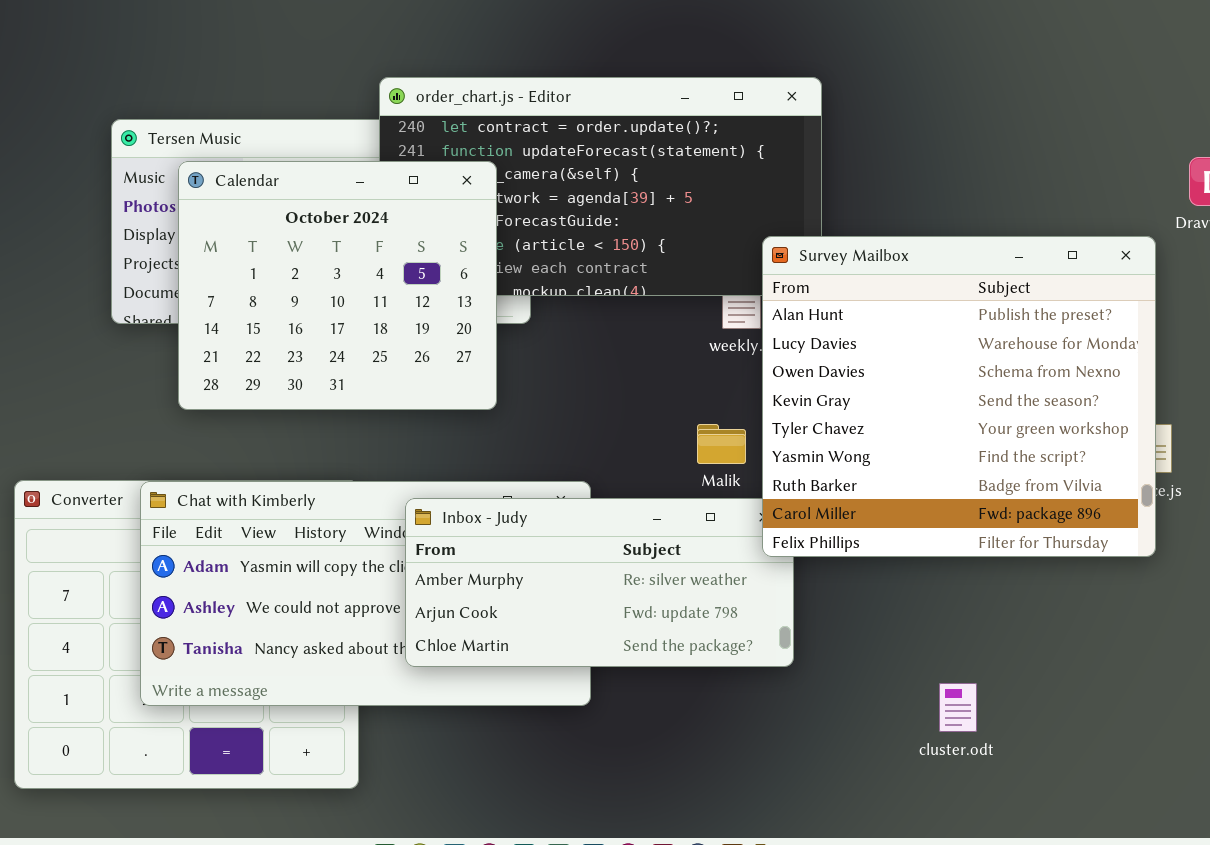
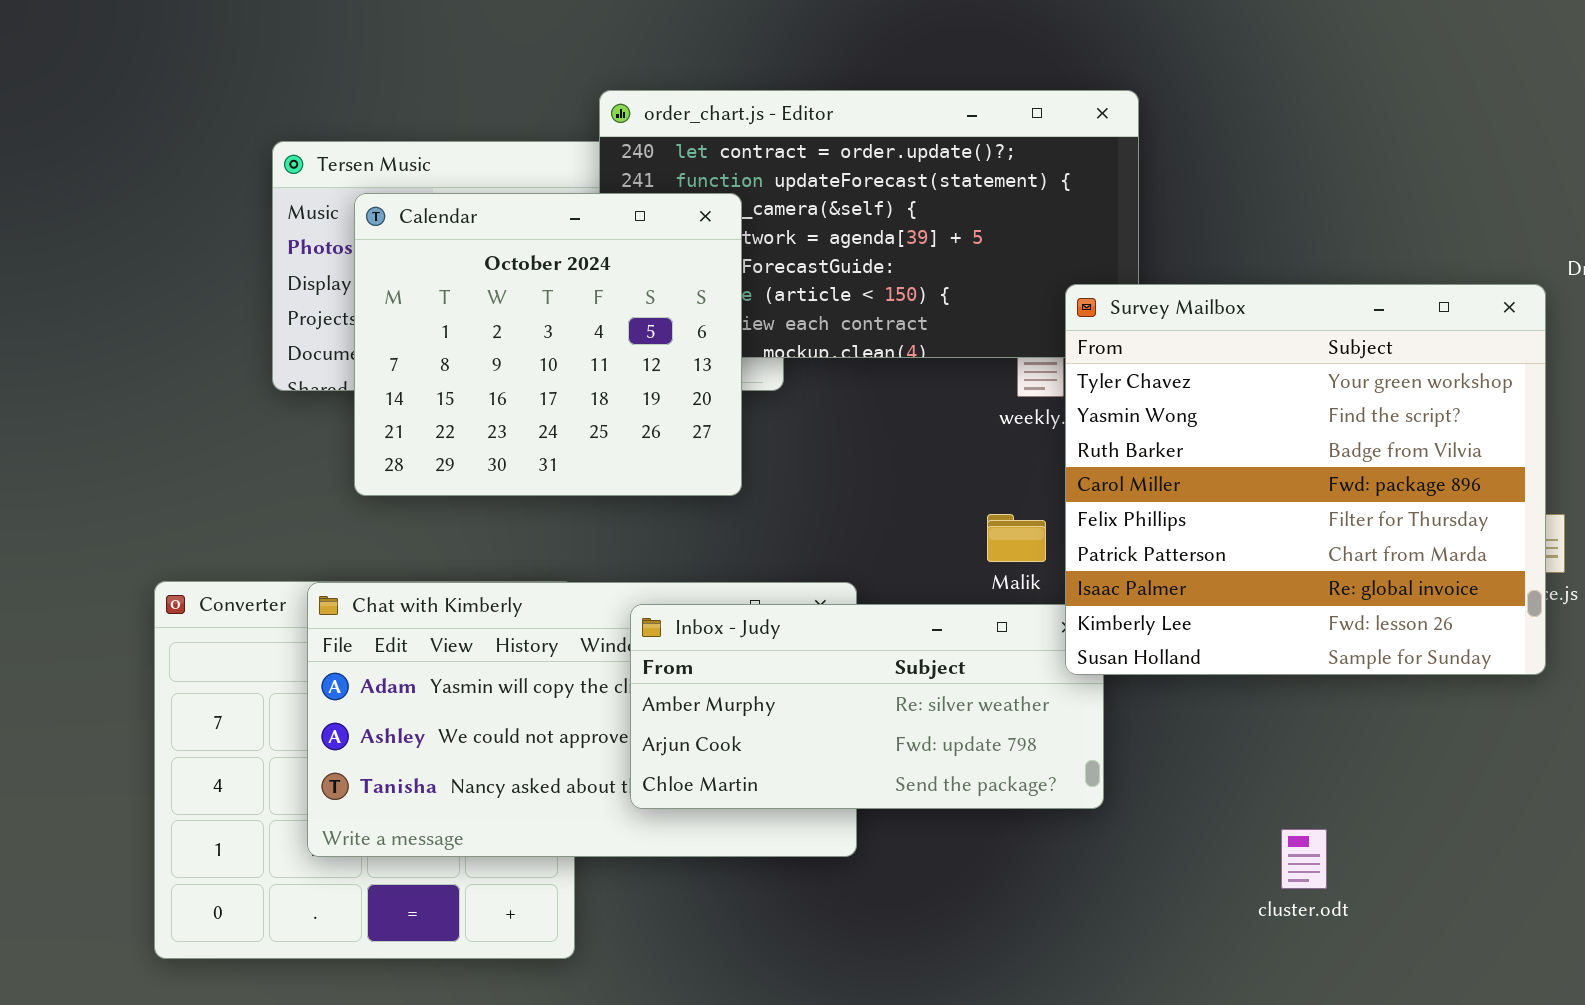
Survey Mailbox: [762,236,1156,557] -> [1065,284,1546,675], scrolled down 4 rows

